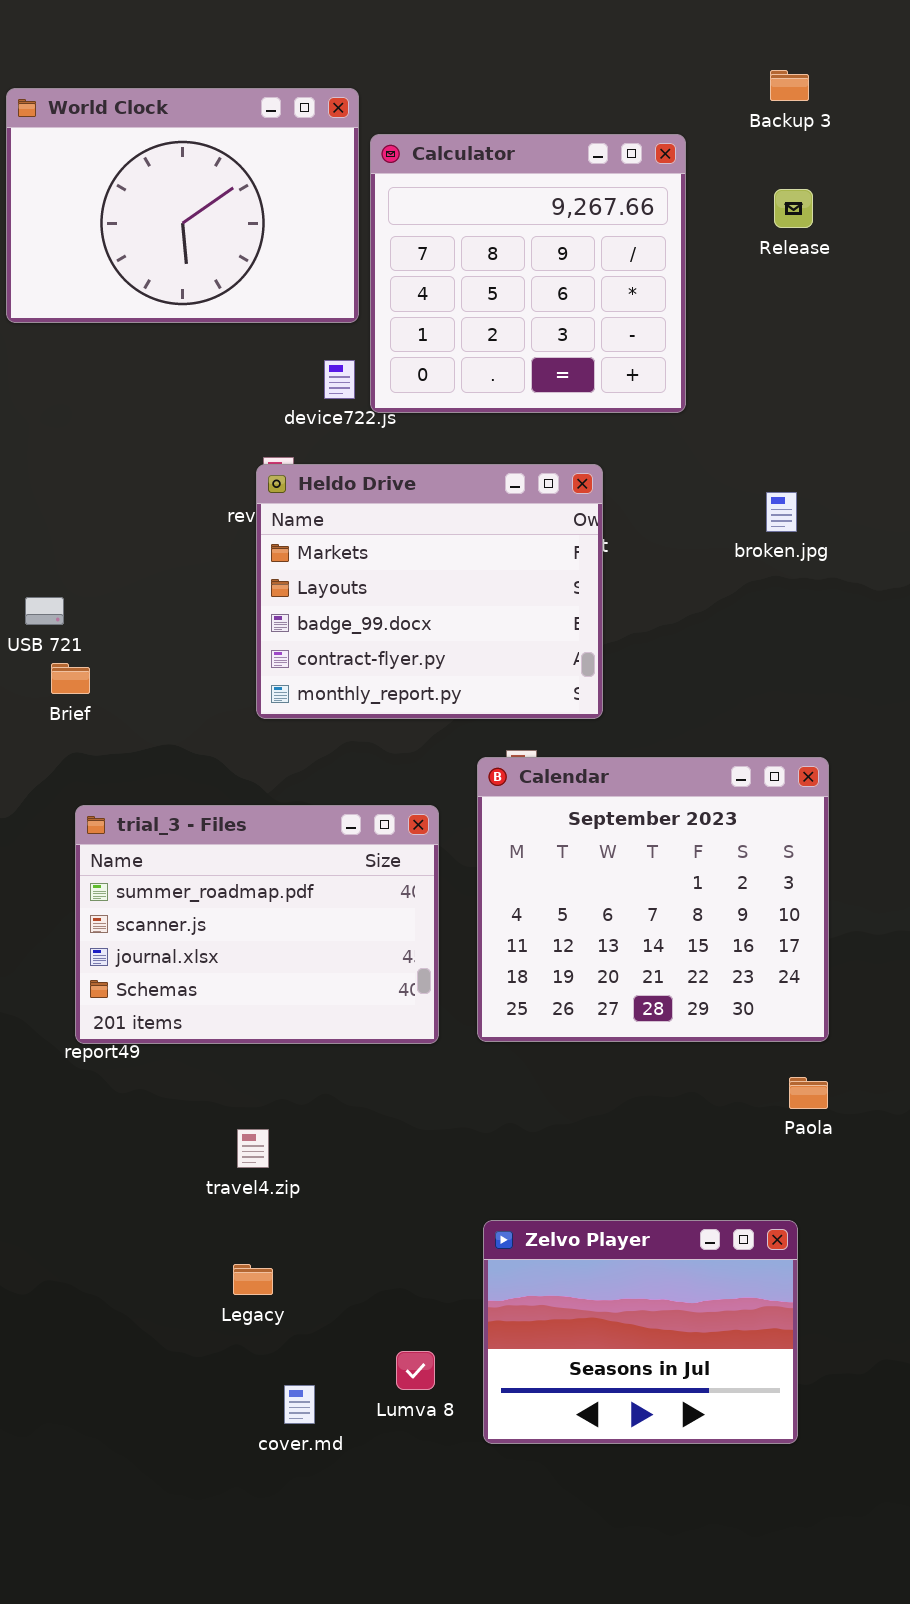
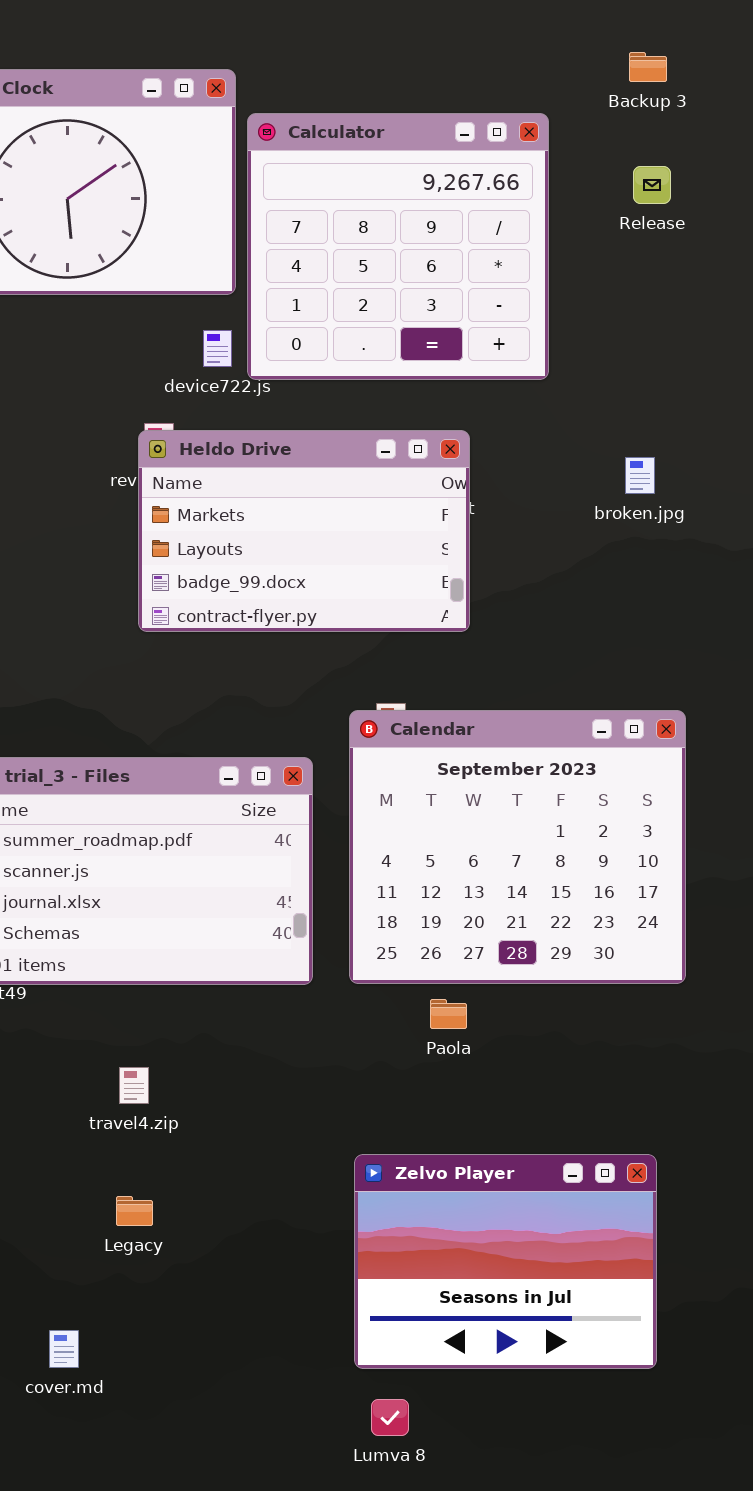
Heldo Drive: [256,464,603,719] -> [138,430,470,632], resized
Paola: [789,1077,828,1109] -> [430,999,467,1029], moved
Lumva 8: [396,1351,435,1390] -> [371,1399,409,1436], moved
cover.md: [284,1385,315,1424] -> [49,1330,79,1368], moved

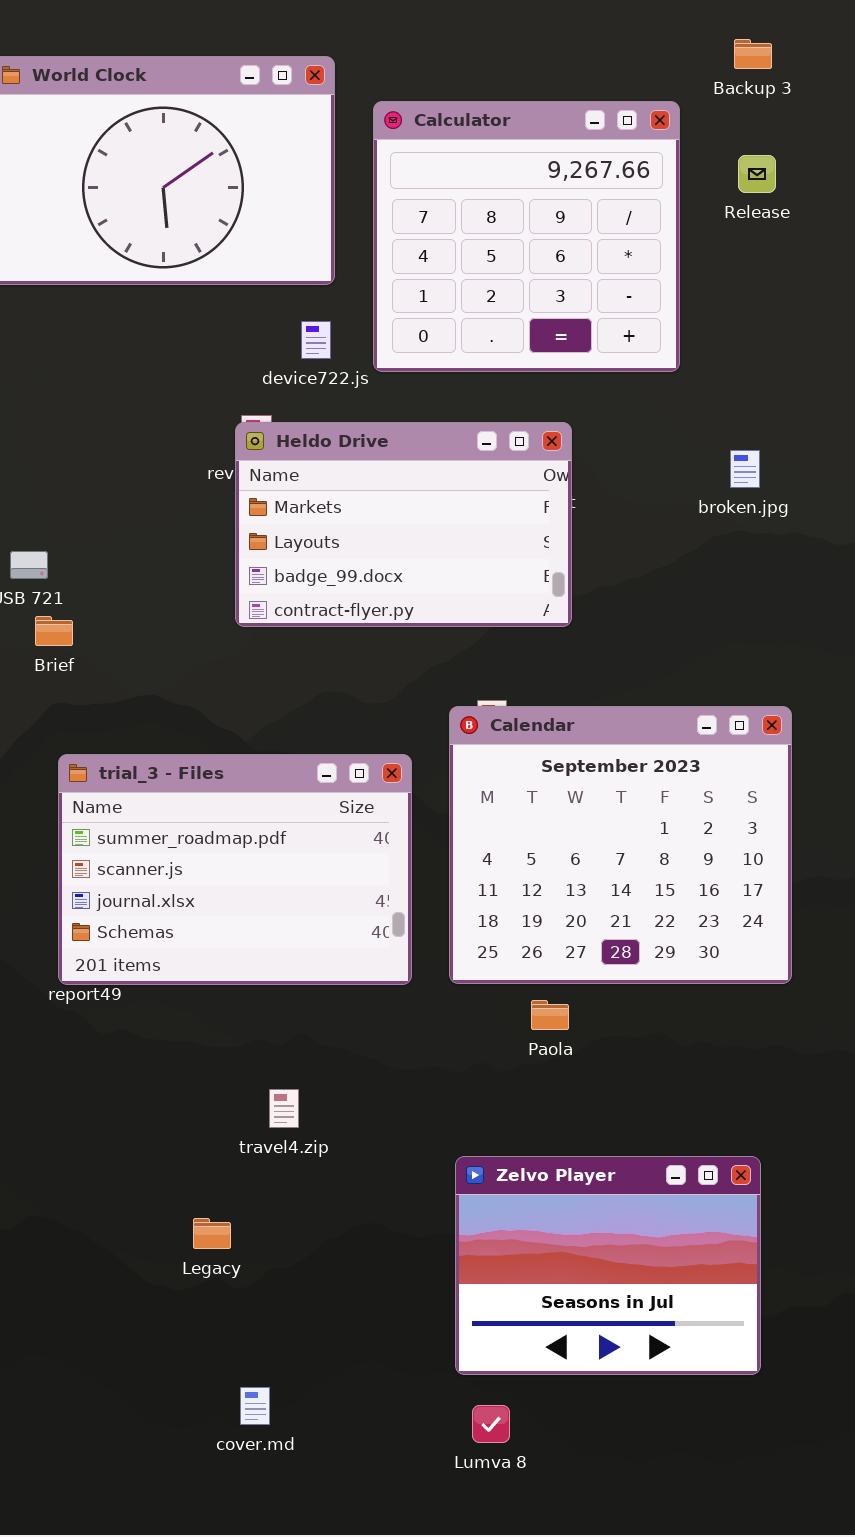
Calculator: [247,113,549,380] -> [373,101,680,372], moved
travel4.zip: [119,1067,149,1104] -> [269,1089,299,1128], moved
Legacy: [116,1196,153,1226] -> [193,1218,231,1249], moved
cover.md: [49,1330,79,1368] -> [240,1387,270,1425], moved

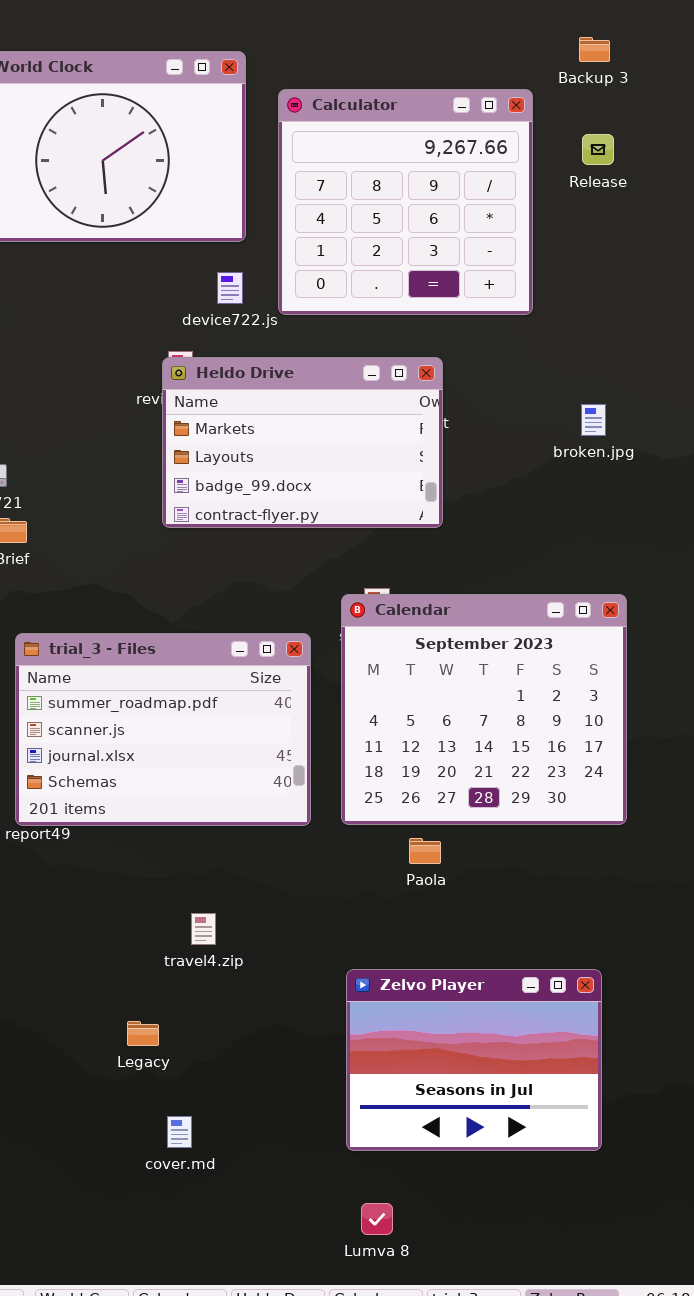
broken.jpg: [730,450,760,488] -> [581,404,606,436], moved
cover.md: [240,1387,270,1425] -> [167,1116,192,1148], moved
Lumva 8: [472,1405,510,1443] -> [361,1203,393,1235], moved

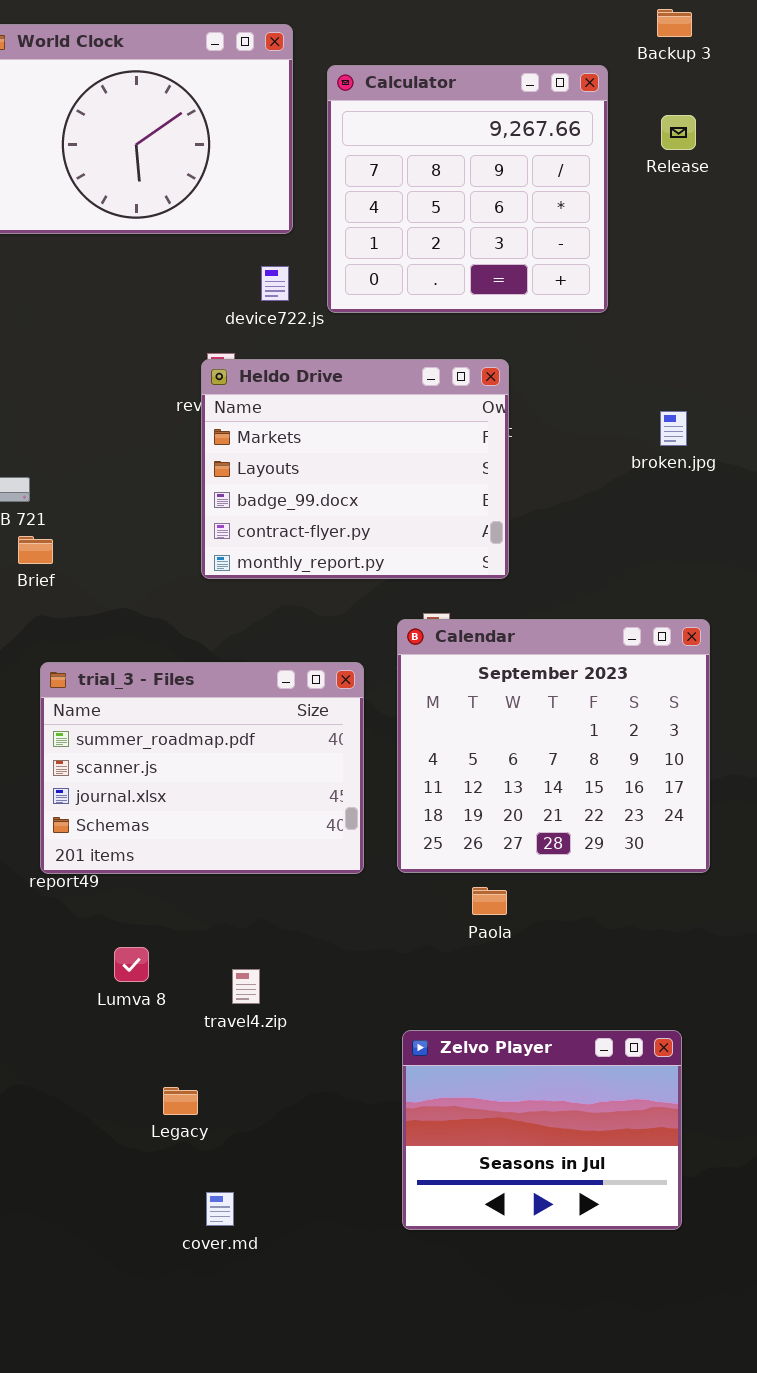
Heldo Drive: [162,357,443,528] -> [201,359,509,579], resized
Lumva 8: [361,1203,393,1235] -> [114,947,149,982], moved

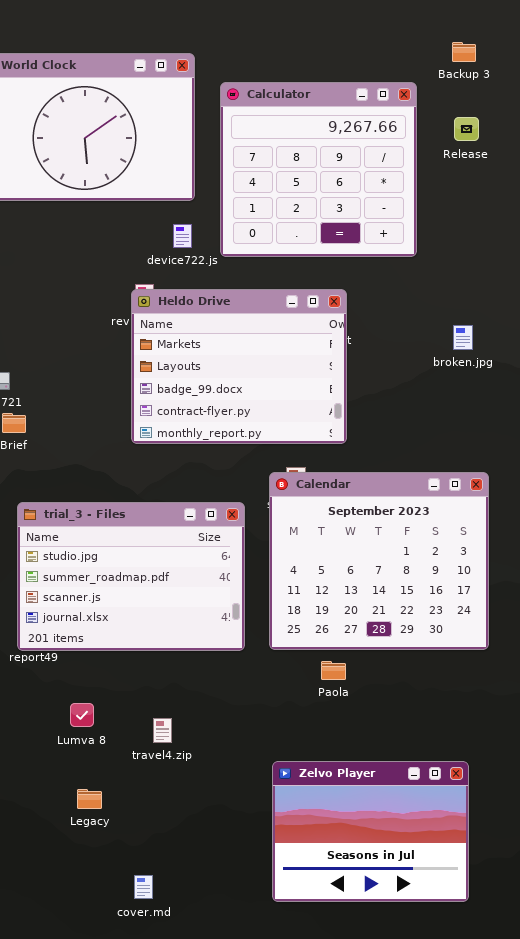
trial_3 - Files: [40,662,364,874] -> [17,502,245,651], scrolled up 1 row
Legacy: [163,1087,198,1115] -> [77,789,102,809], moved

